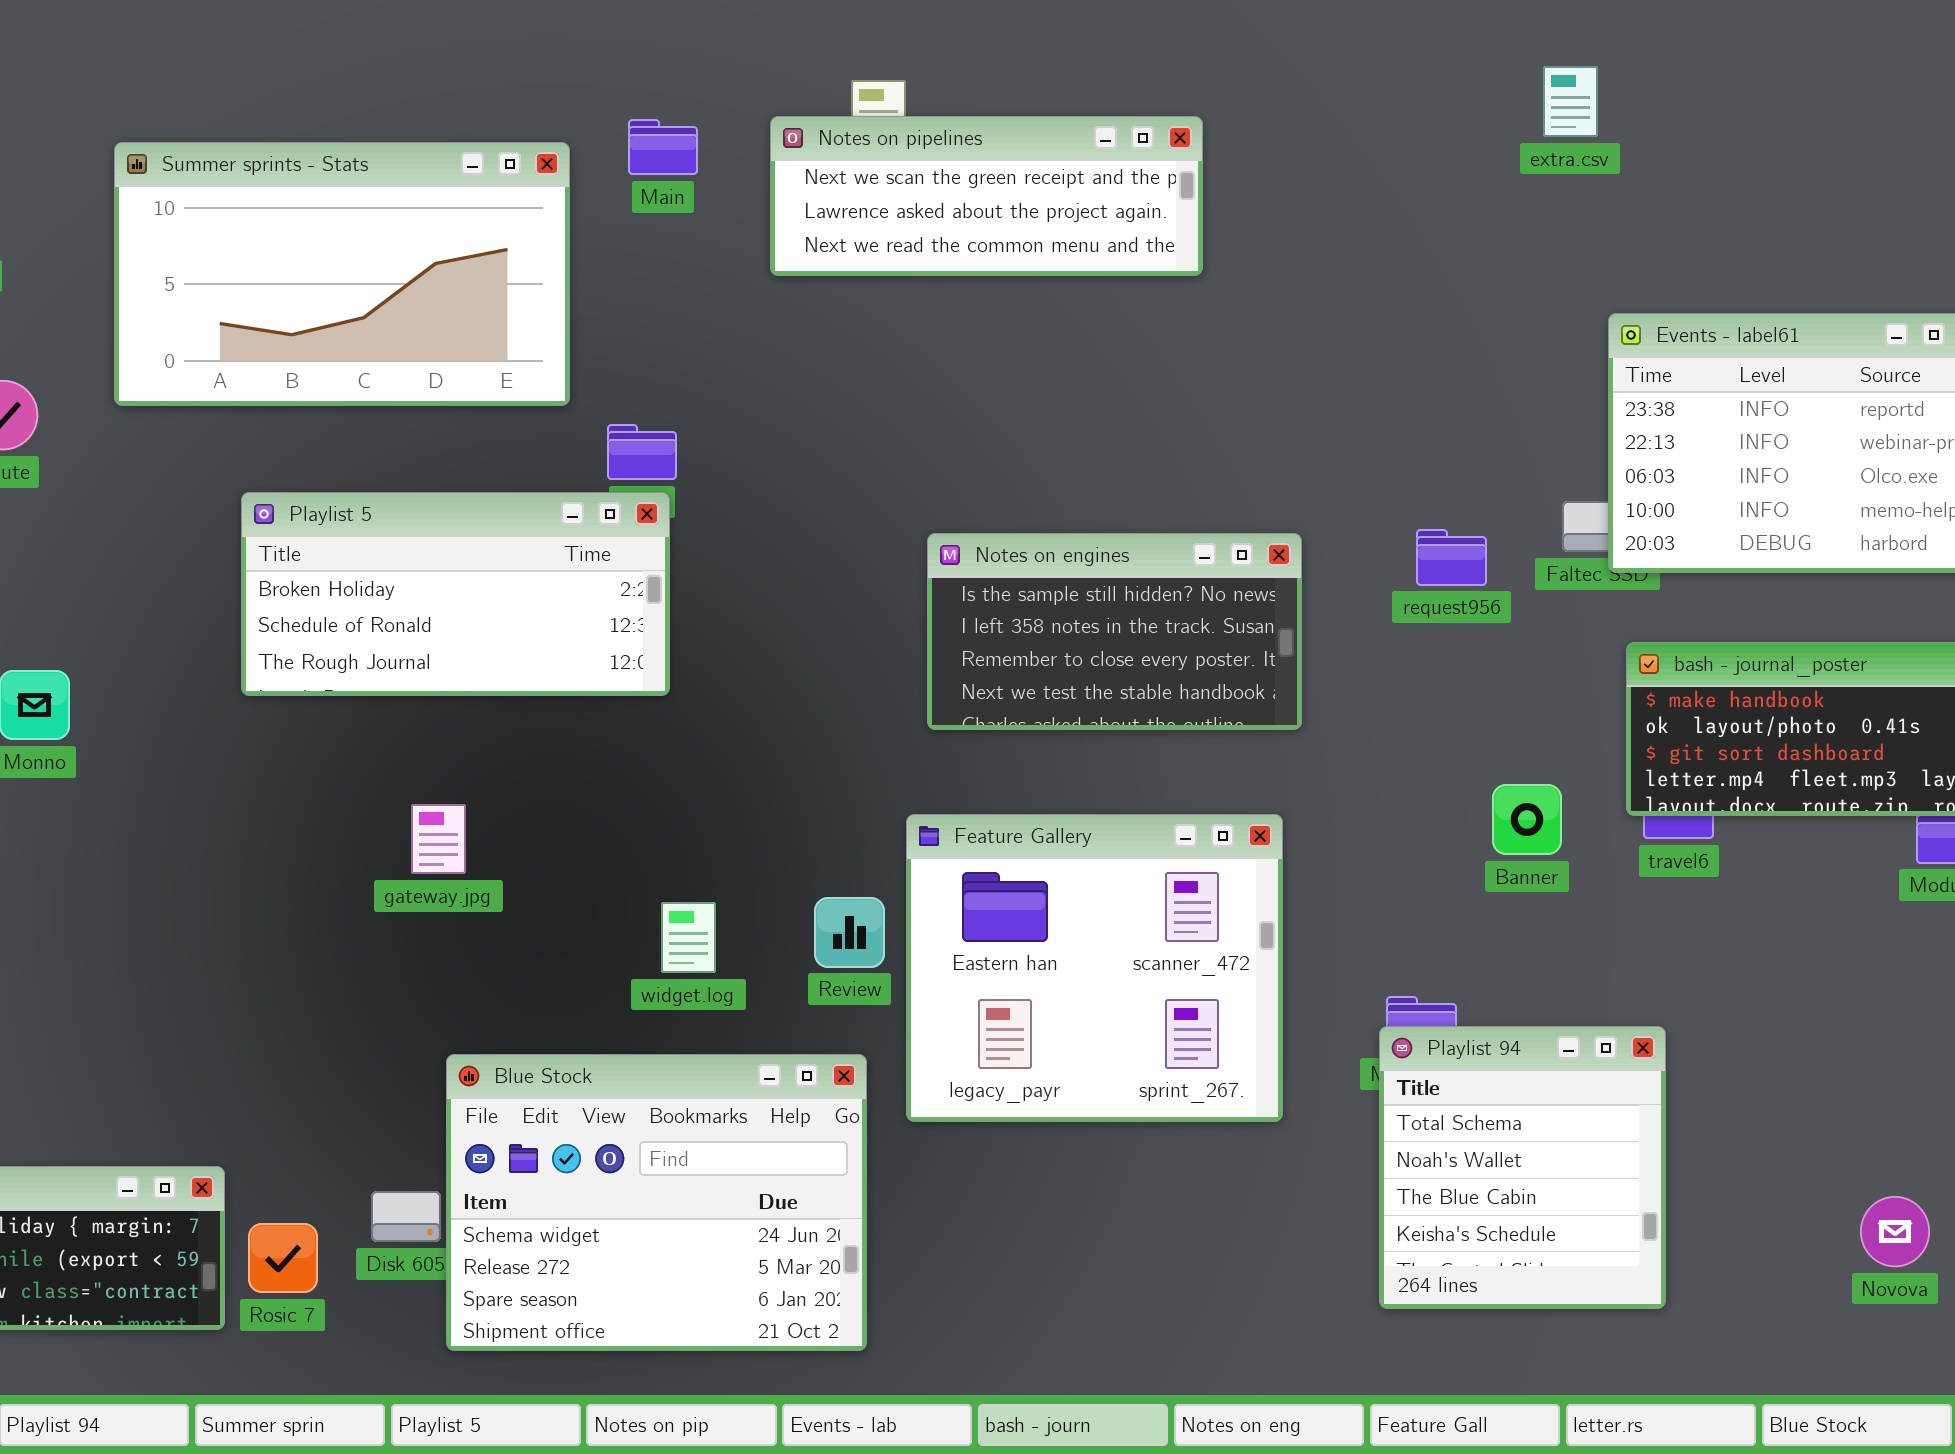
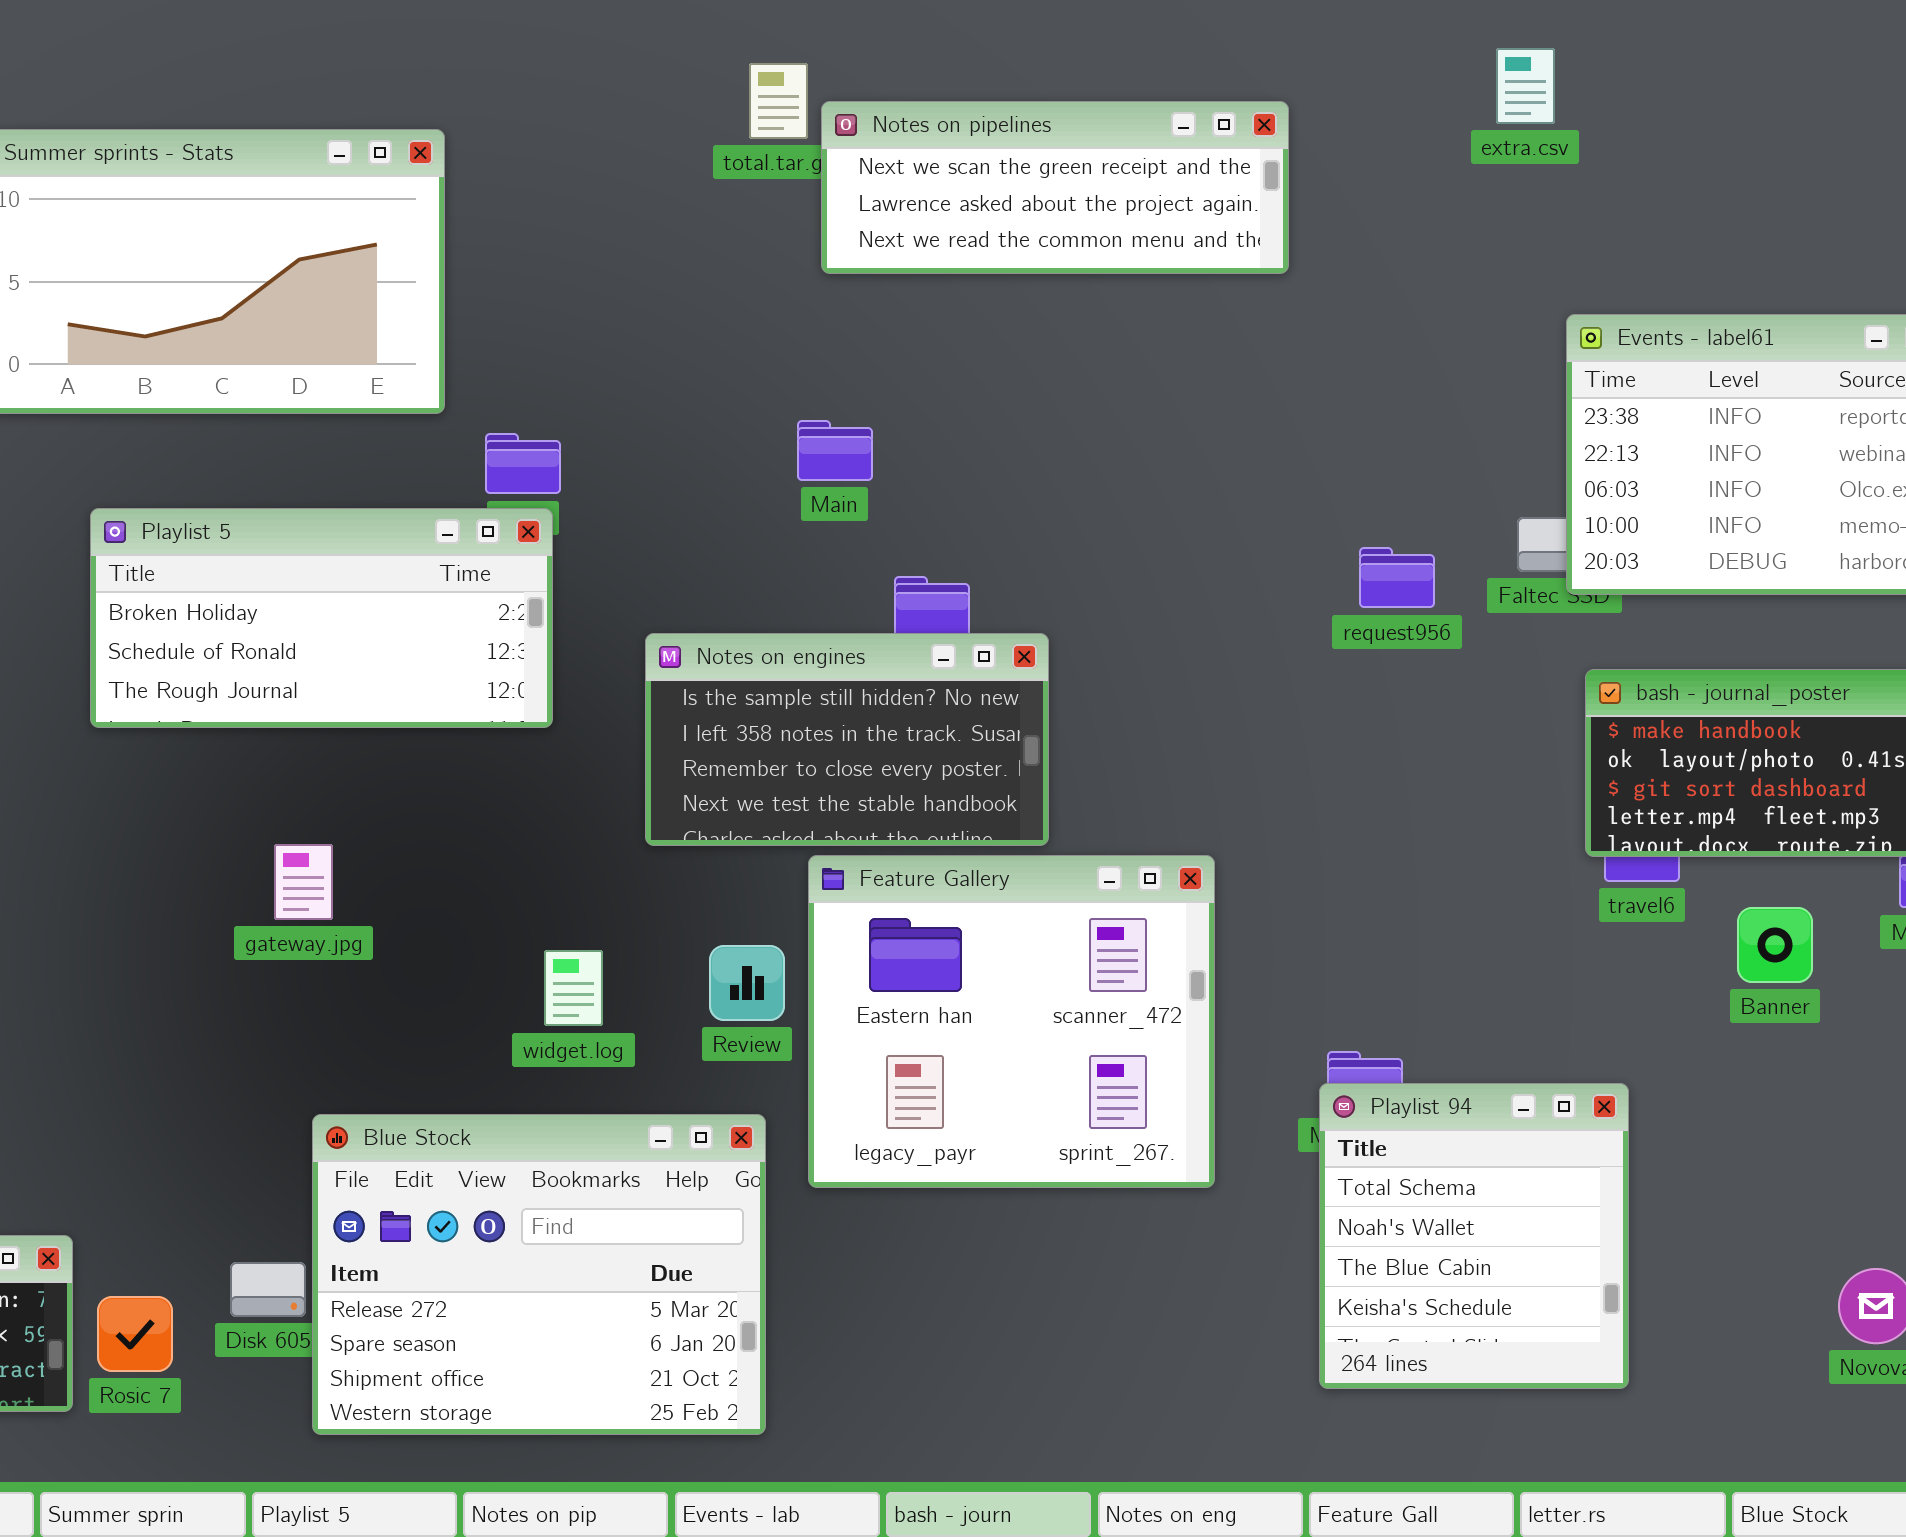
Notes on pipelines: [770,116,1203,276] -> [821,101,1289,274], moved
Main: [628,119,698,175] -> [797,420,873,481], moved
Notes on engines: [927,533,1302,730] -> [645,633,1049,846], moved
Banner: [1492,784,1562,855] -> [1737,907,1813,983], moved
Blue Stock: [446,1054,867,1351] -> [312,1114,766,1435], scrolled down 1 row

